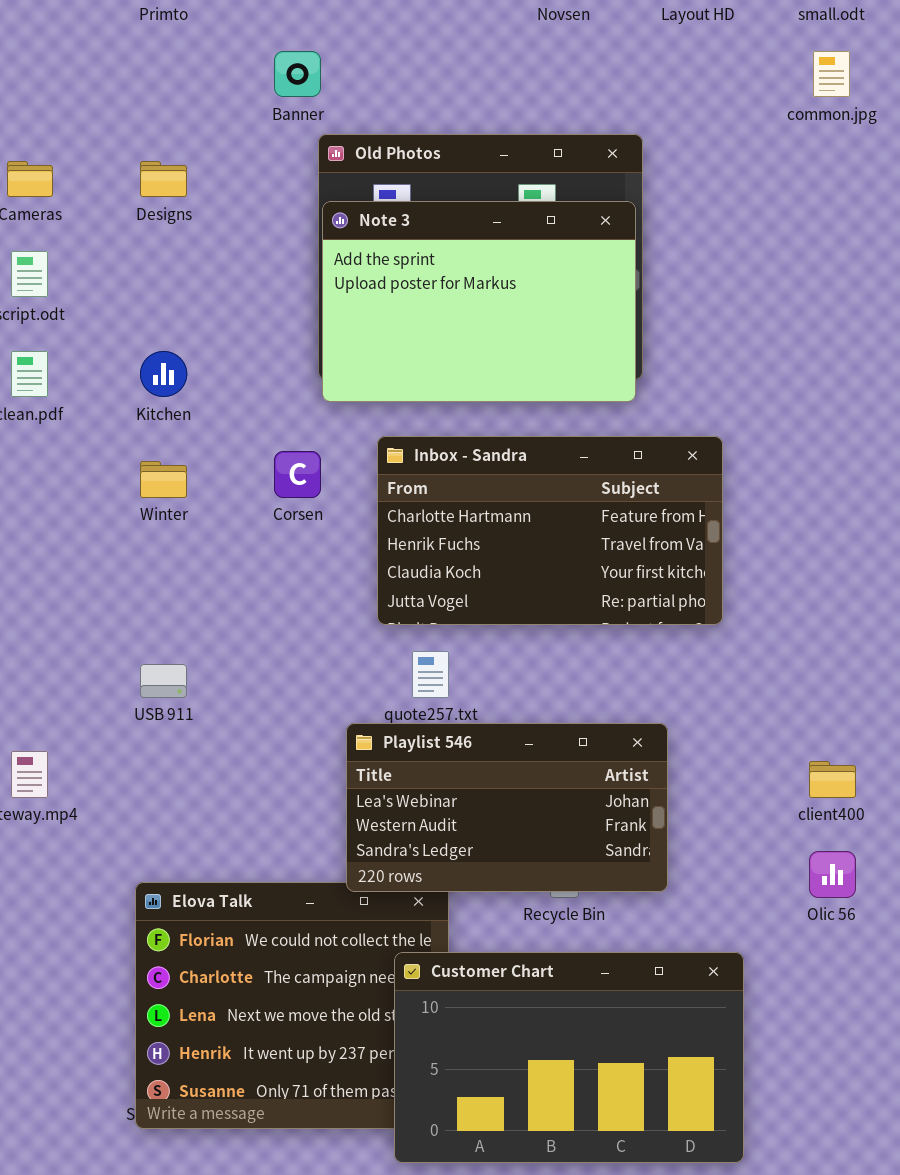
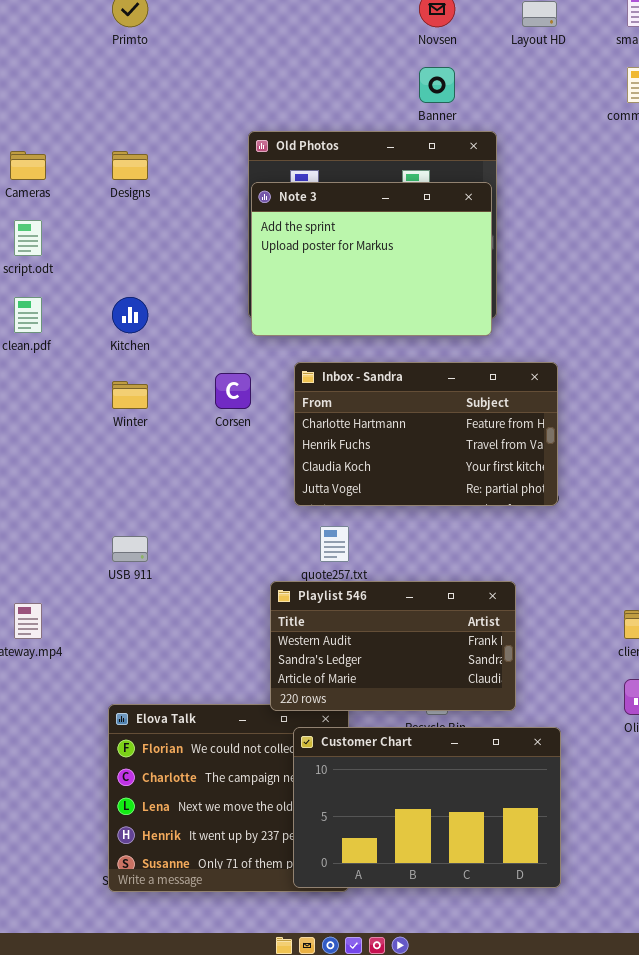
Banner: [274,51,321,97] -> [419,67,455,103], moved
Playlist 546: [346,723,668,892] -> [270,581,516,711], scrolled down 1 row
Customer Chart: [394,952,744,1163] -> [293,727,561,888], moved

